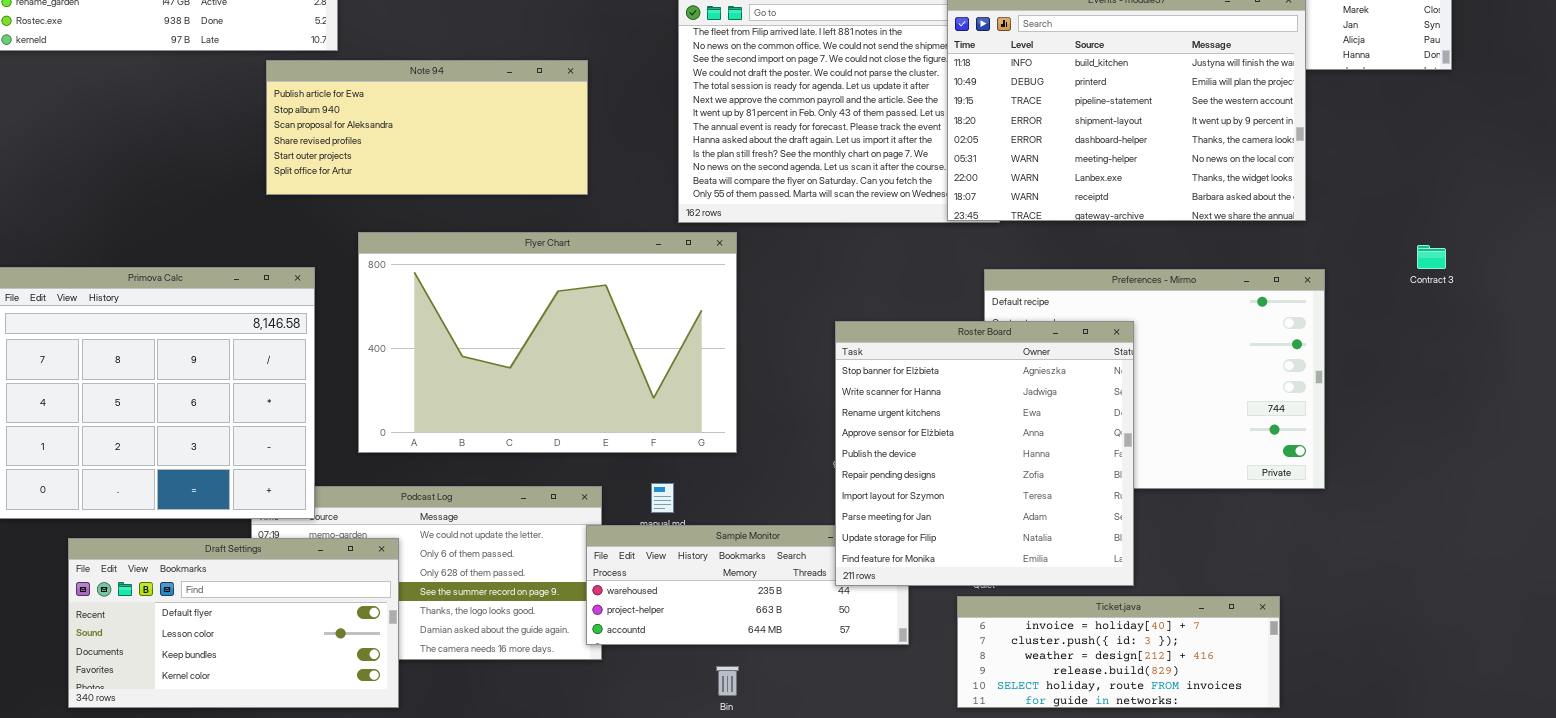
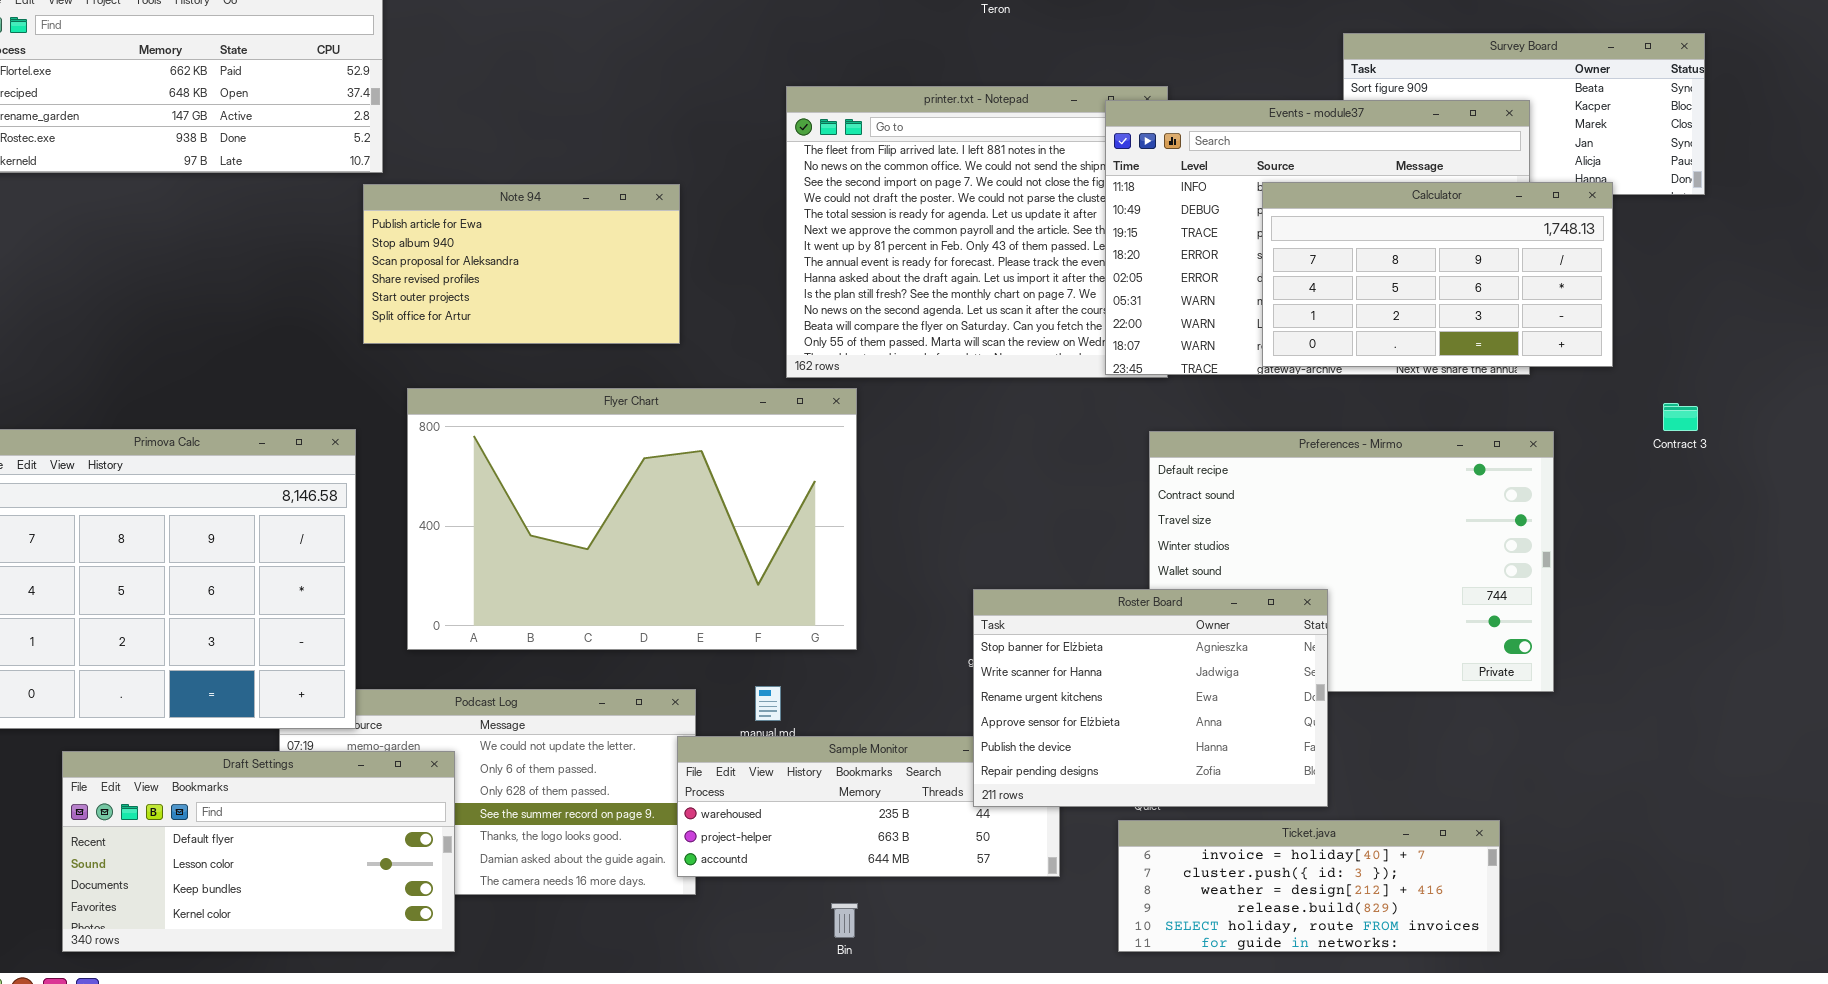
Calculator: none -> [1262,182,1613,367], opened
Note 94: [266,60,588,195] -> [363,184,680,344], resized
Roster Board: [835,321,1134,586] -> [973,589,1328,807], resized

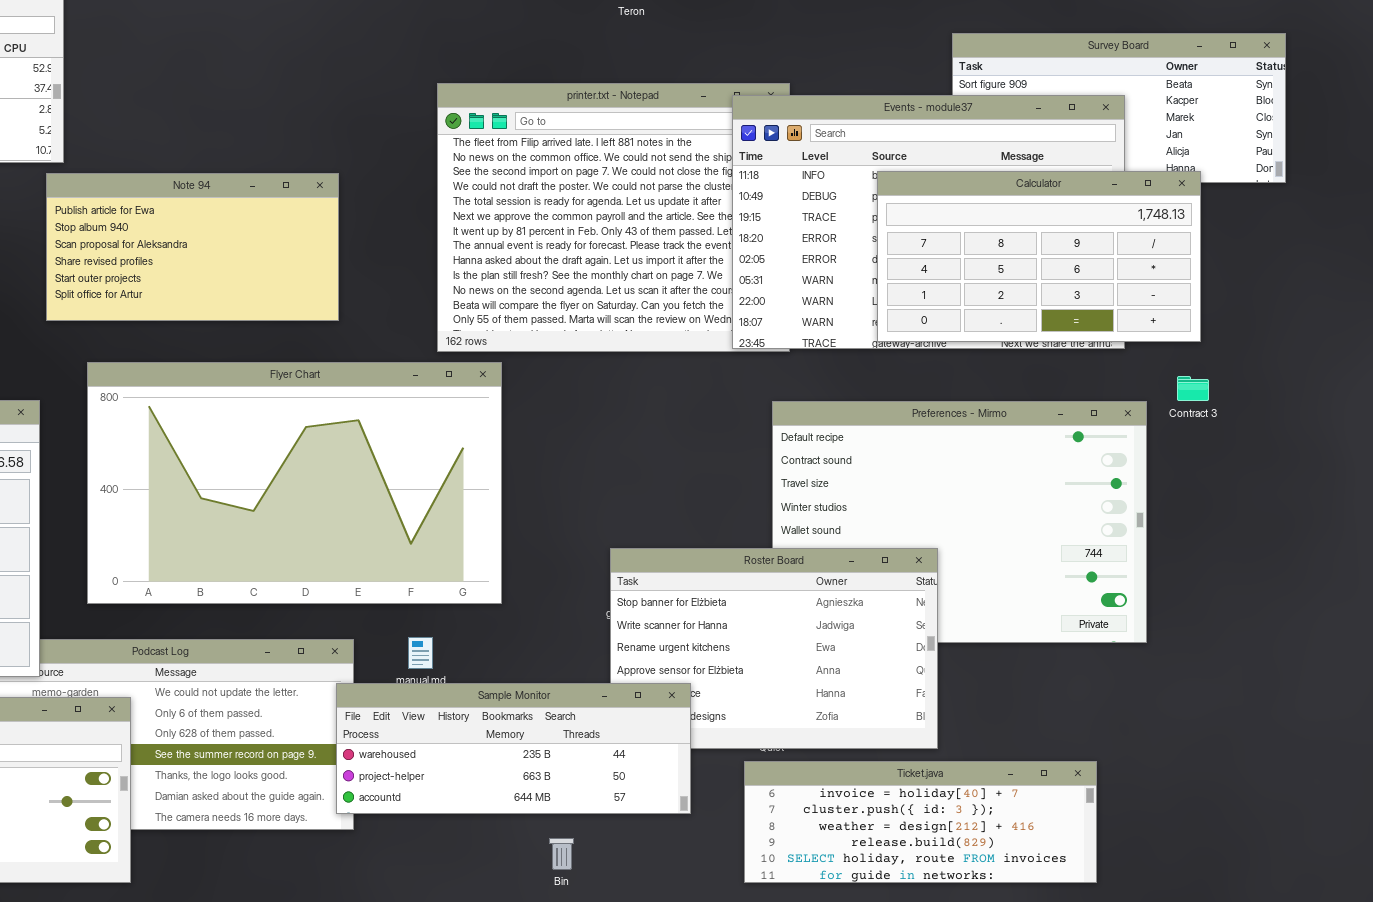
Contract 3: [1663,403,1698,431] -> [1177,376,1209,401], moved
Sample Monitor: [677,736,1060,877] -> [336,683,691,814], raised
Bin: [831,903,858,938] -> [549,838,574,870], moved

